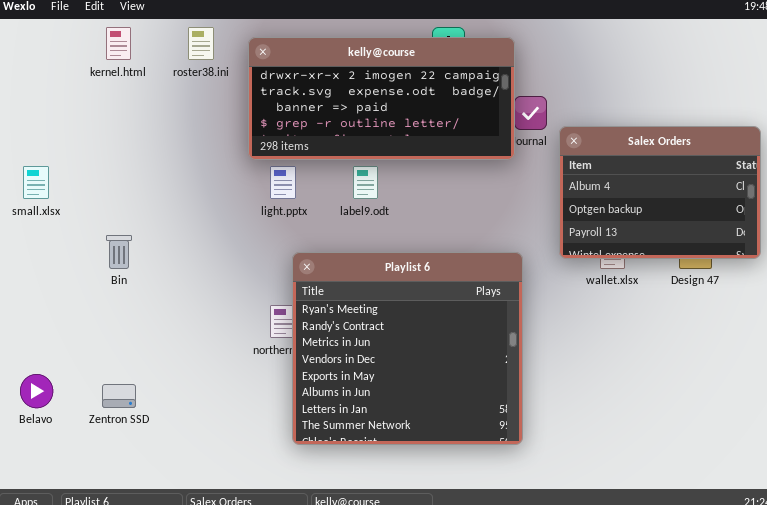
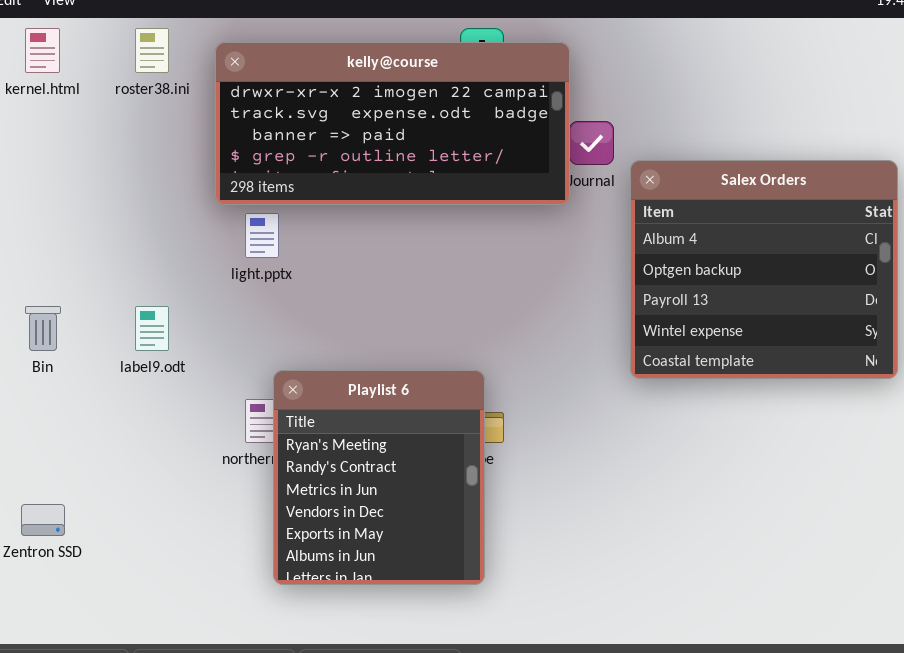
Salex Orders: [559,126,761,259] -> [630,160,898,379], resized
label9.odt: [353,166,378,199] -> [135,306,169,351], moved
Playlist 6: [292,252,523,445] -> [273,370,485,585], resized

